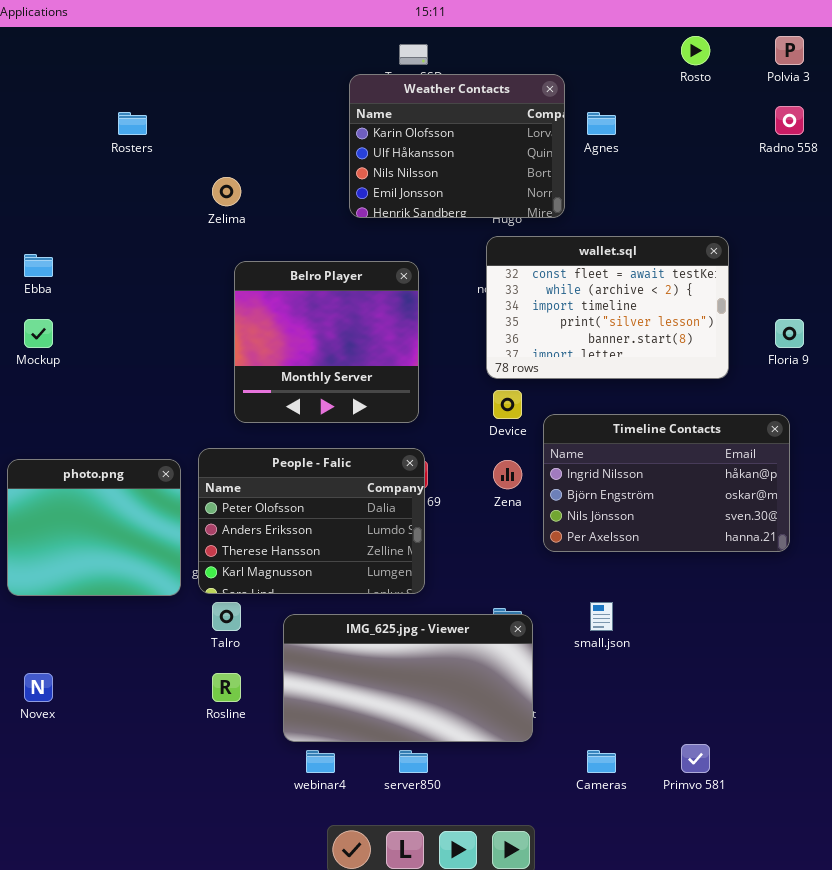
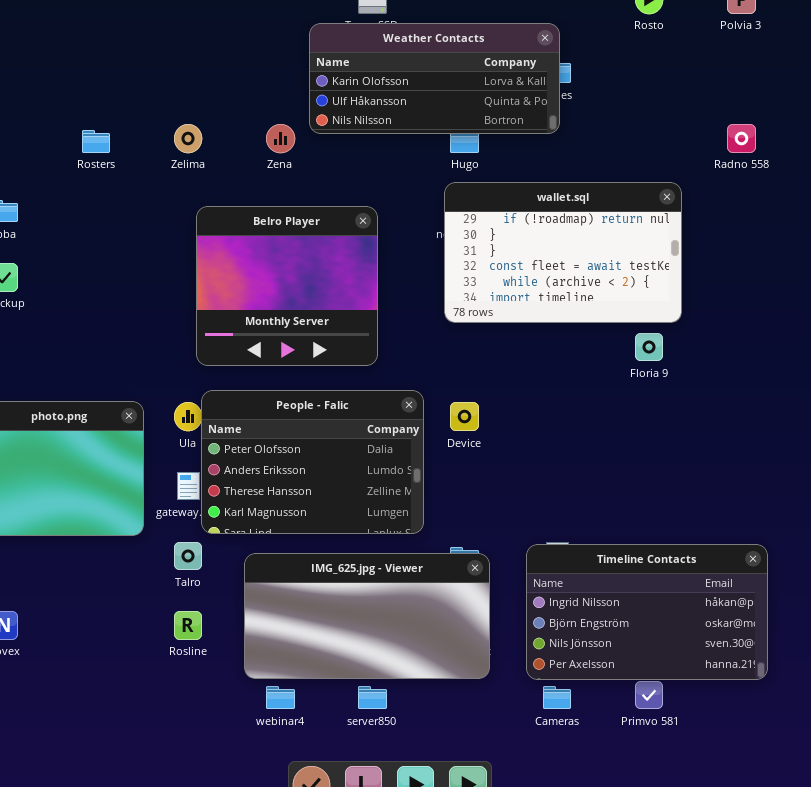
Weather Contacts: [349,74,565,218] -> [309,23,560,134], resized
Radno 558: [775,106,804,135] -> [727,124,756,153], moved
Rosters: [118,112,147,135] -> [82,130,110,153], moved
wallet.sql: [486,236,729,379] -> [444,182,682,323], scrolled up 3 rows
Floria 9: [775,319,804,348] -> [635,333,663,361], moved
Device: [493,390,522,419] -> [450,402,479,431], moved
Timeline Contacts: [543,414,790,552] -> [526,544,768,680], moved
People - Falic: [198,448,425,594] -> [201,390,424,534], moved
Zena: [493,460,522,489] -> [266,124,295,153], moved

